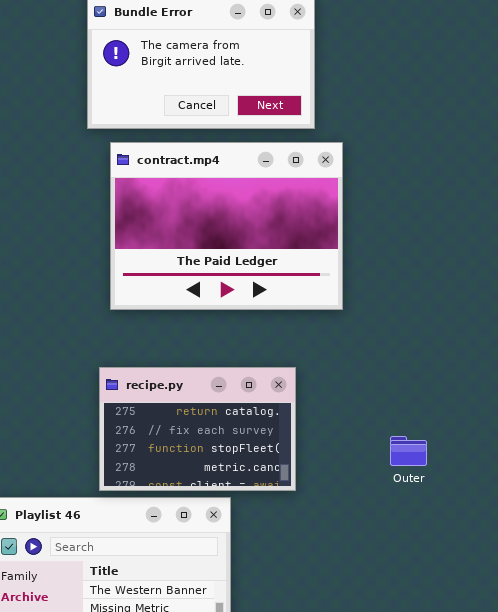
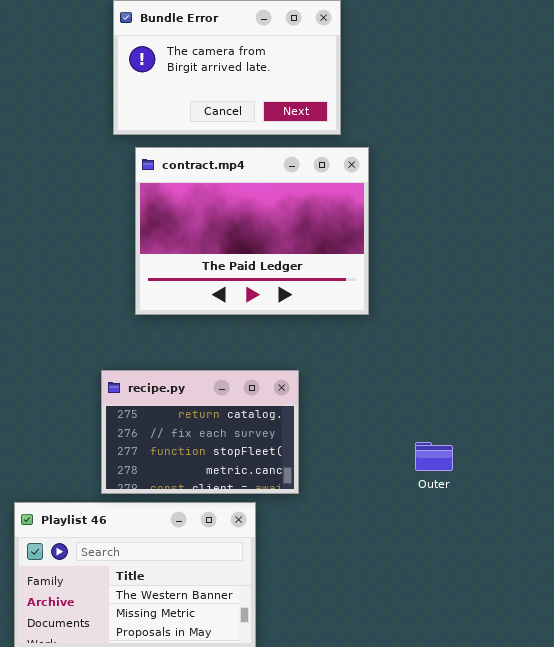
recipe.py: [99,367,296,491] -> [101,370,299,494], moved

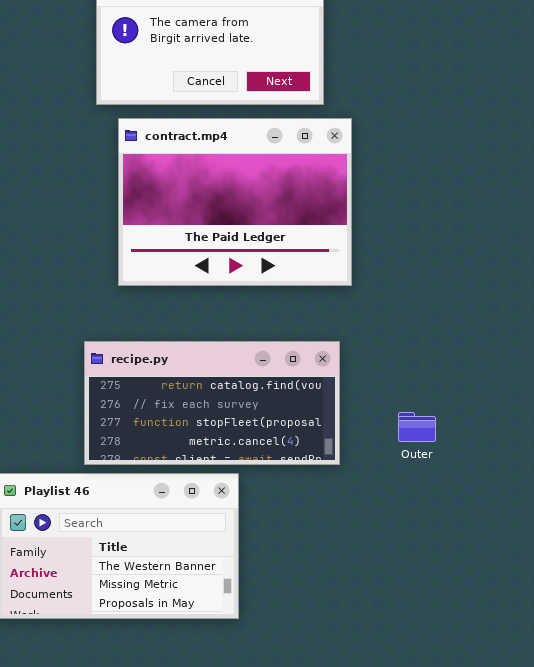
recipe.py: [101,370,299,494] -> [84,341,340,465], resized

